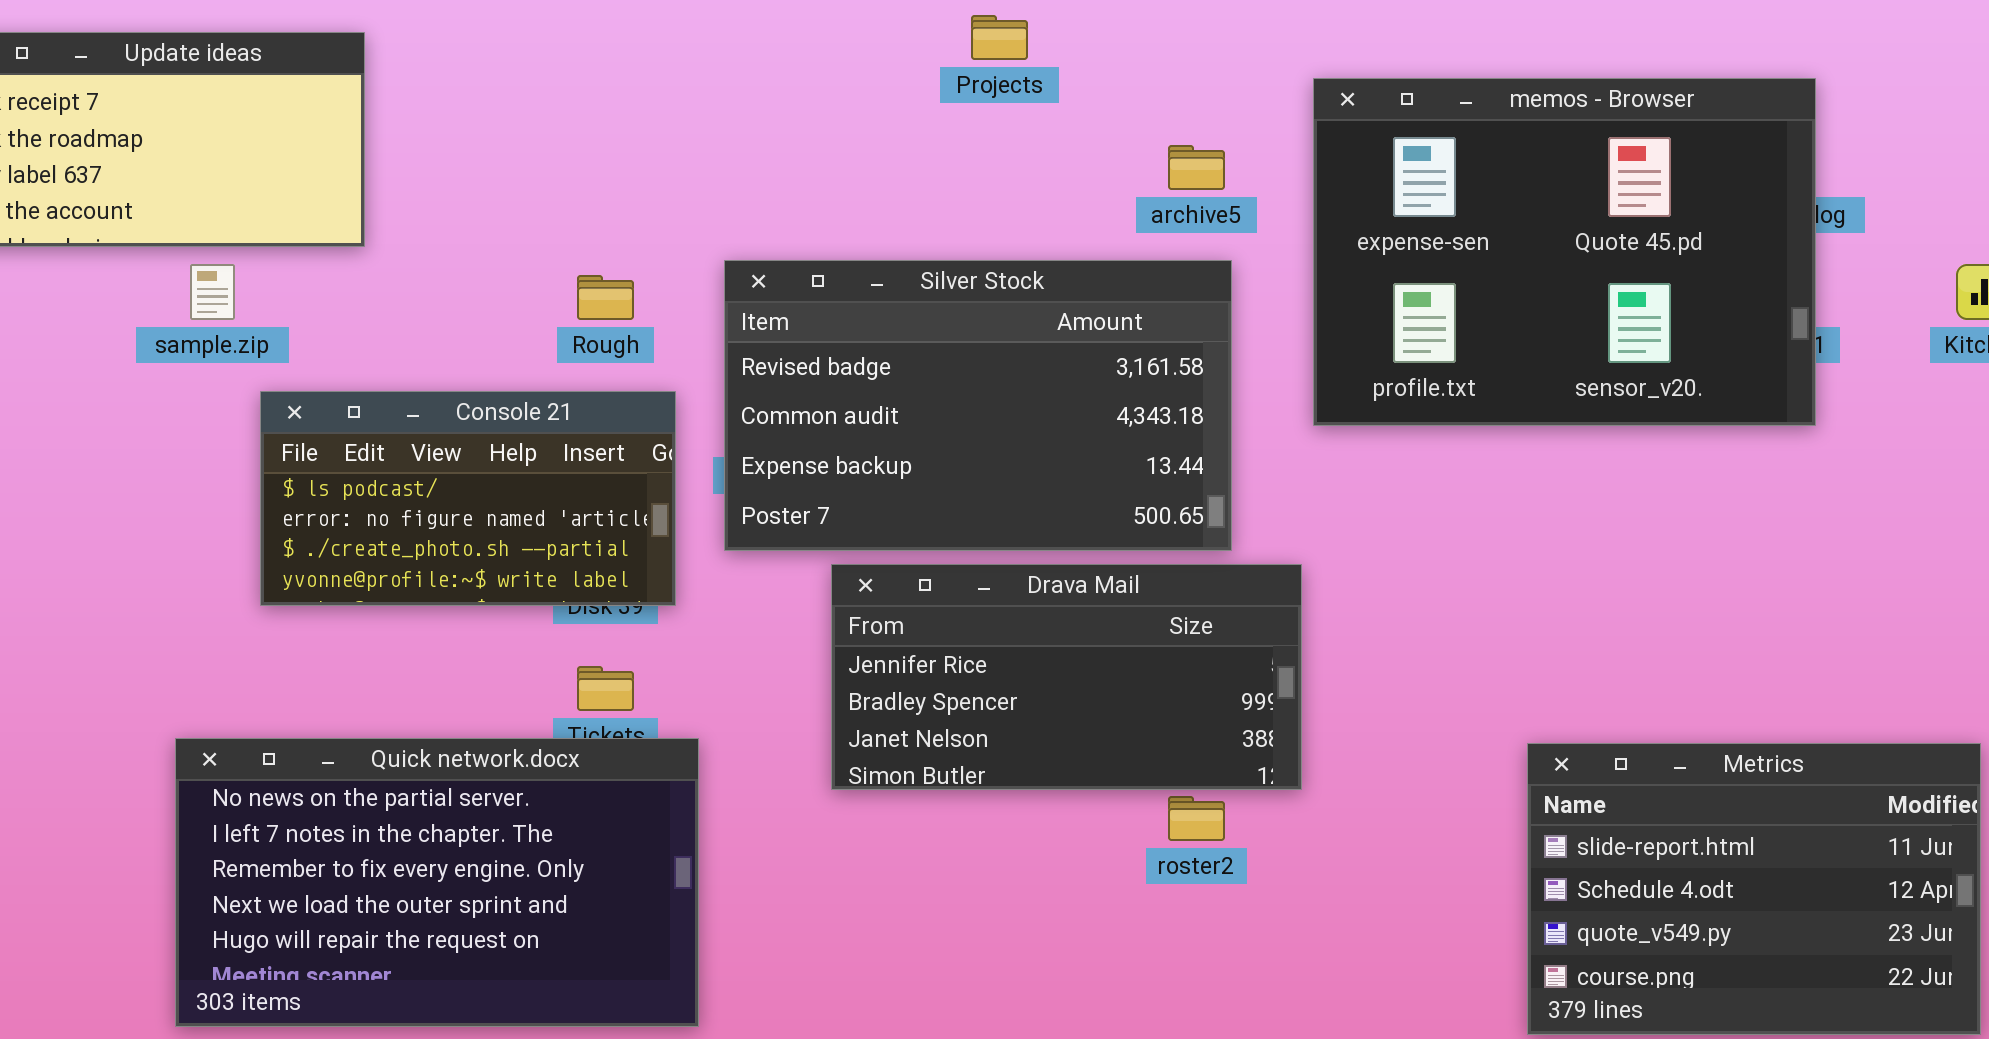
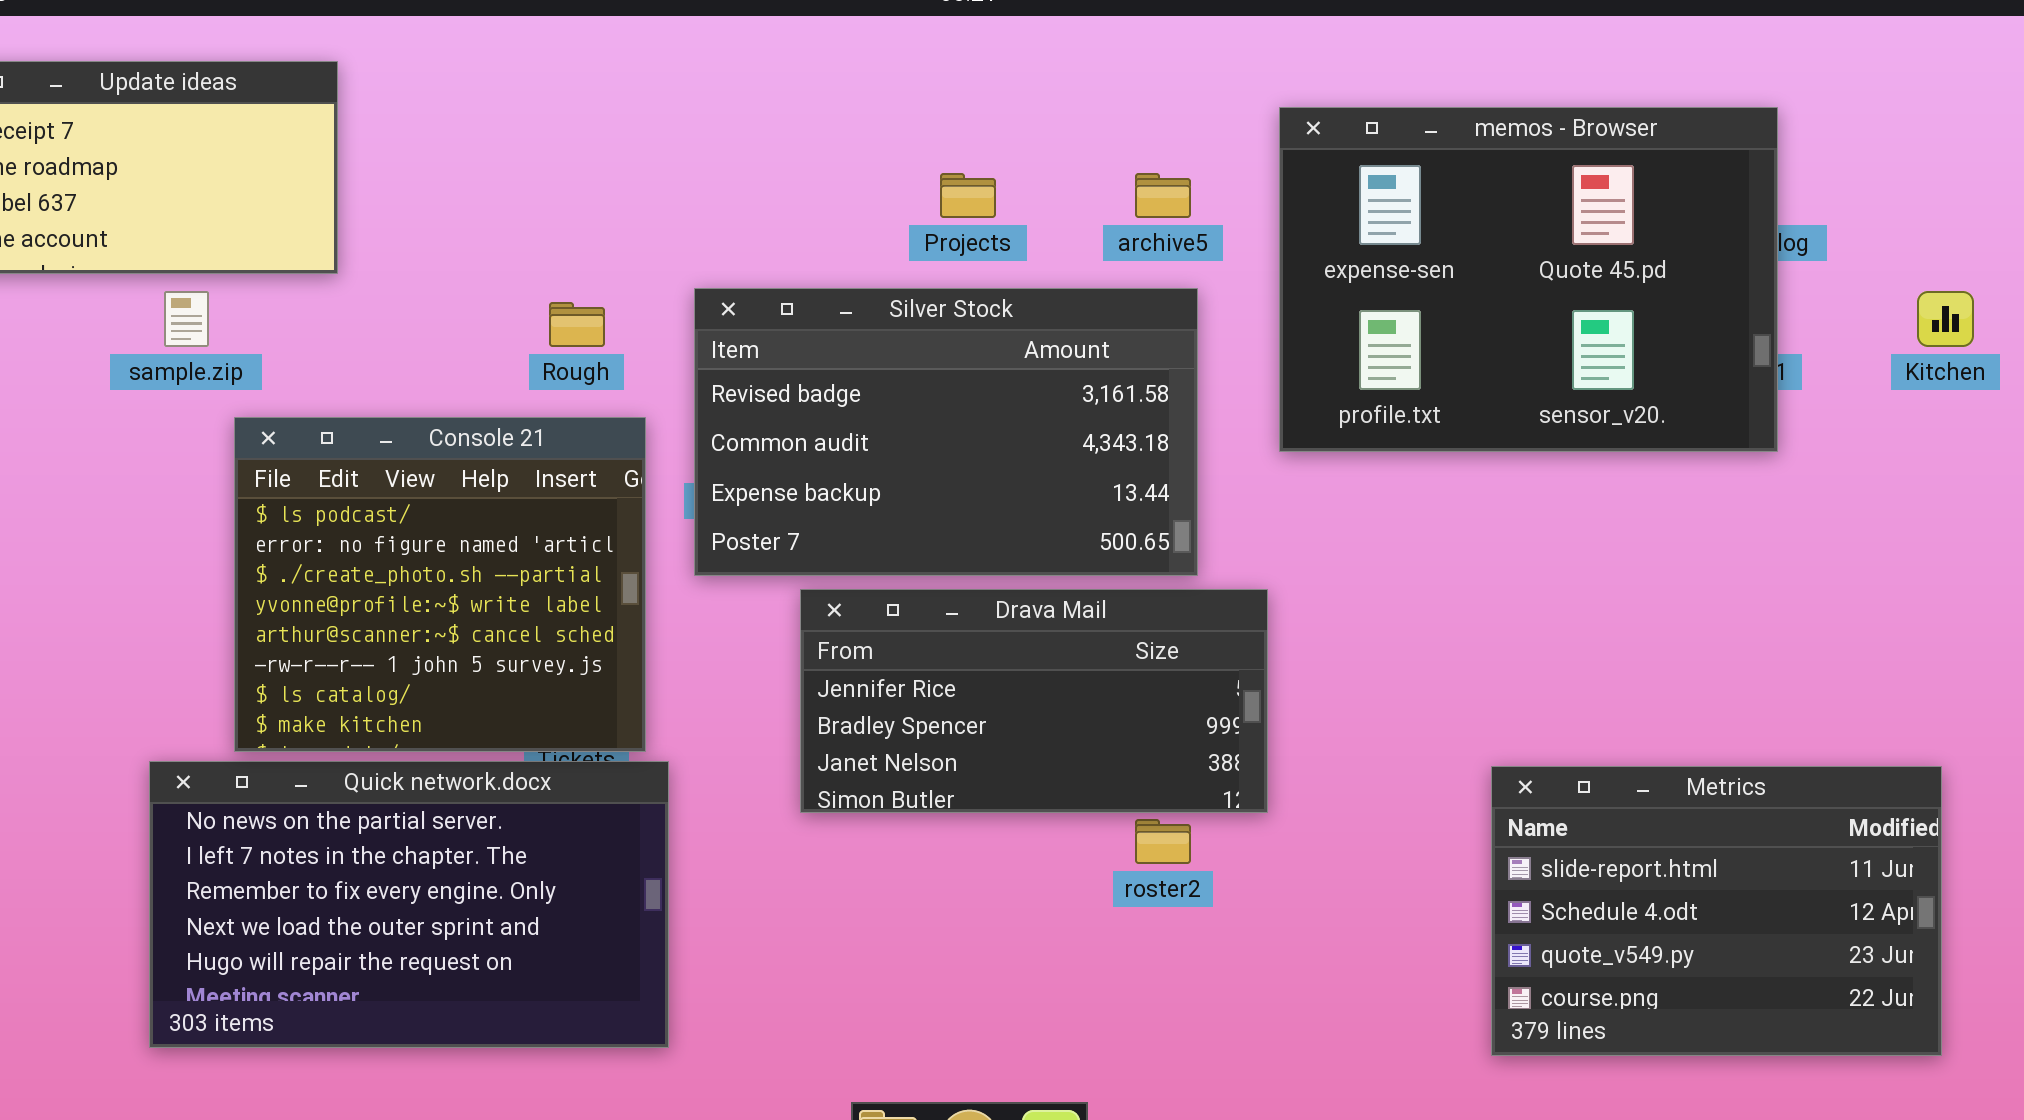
Projects: [971,15,1028,60] -> [940,173,996,218], moved
Console 21: [260,391,676,606] -> [234,417,646,752], resized

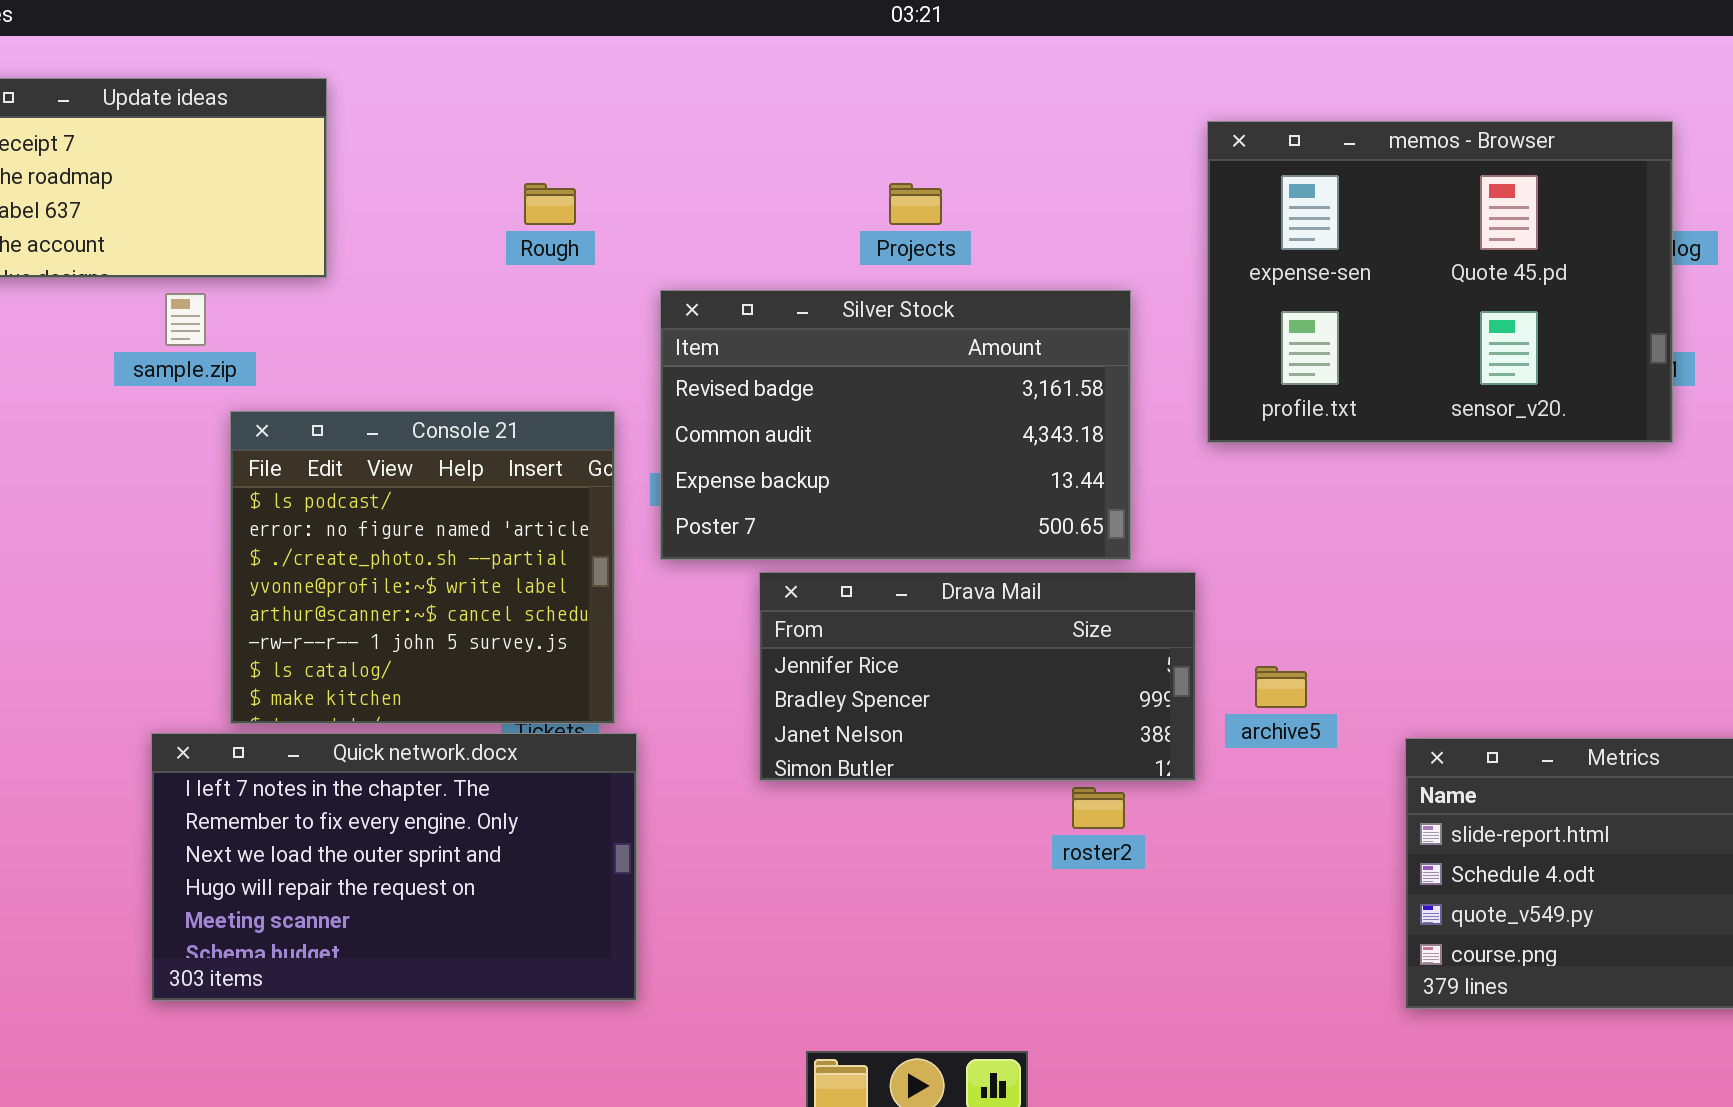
archive5: [1135,173,1191,218] -> [1255,666,1307,708], moved
Rough: [549,302,605,347] -> [524,183,576,225], moved
Quick network.docx: [149,761,669,1048] -> [151,733,637,1001], scrolled down 1 row

